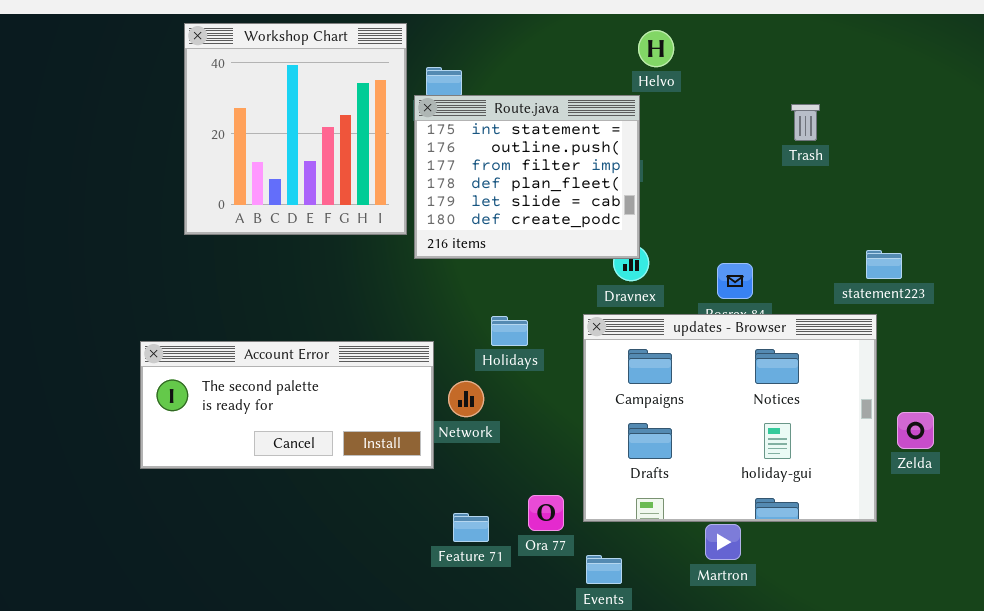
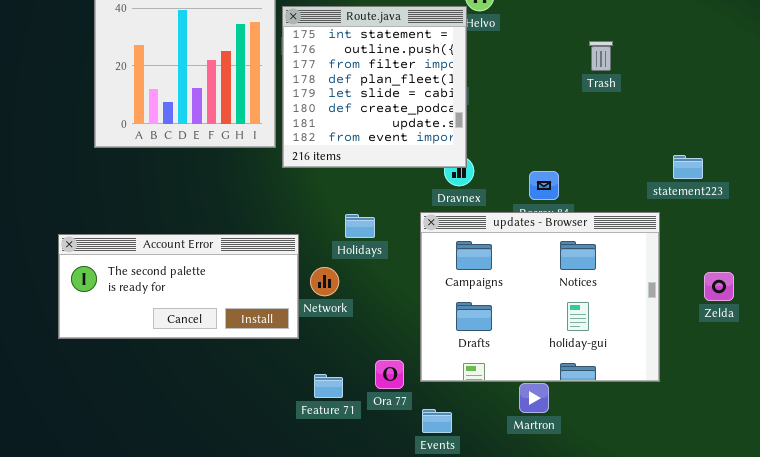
Route.java: [414,95,640,259] -> [282,6,467,168], resized
statement223: [866,250,902,279] -> [673,155,703,179], moved
Zelda: [897,412,934,449] -> [704,272,734,301], moved

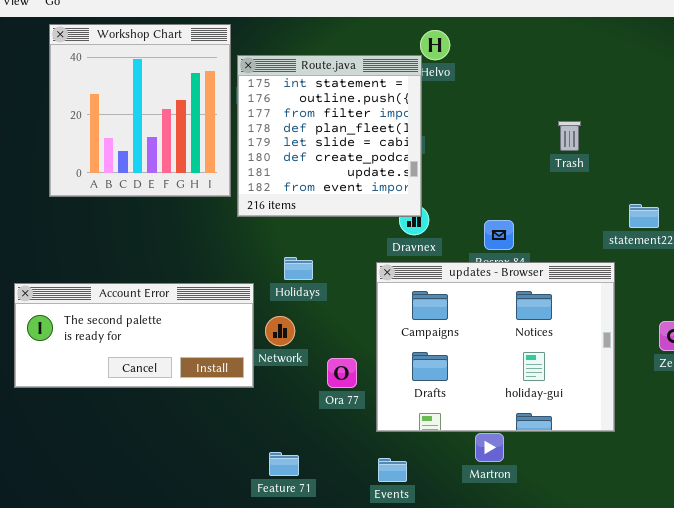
Trash: [589,41,613,71] -> [558,121,581,151], moved
Holidays: [345,214,375,238] -> [284,257,313,280], moved
Ora 77: [375,360,404,389] -> [327,358,357,388], moved
Feature 71: [314,374,343,398] -> [269,452,299,476], moved

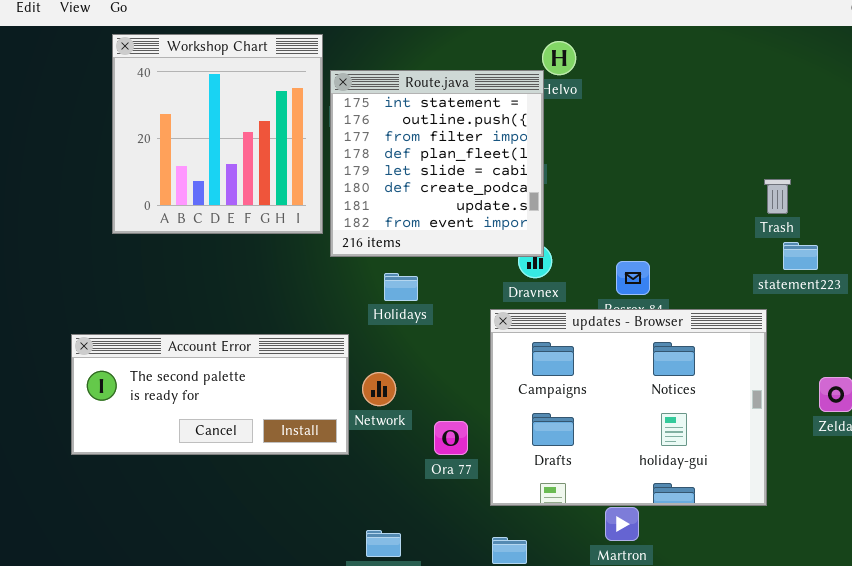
Trash: [558,121,581,151] -> [764,179,791,214], moved
Holidays: [284,257,313,280] -> [384,273,418,301], moved

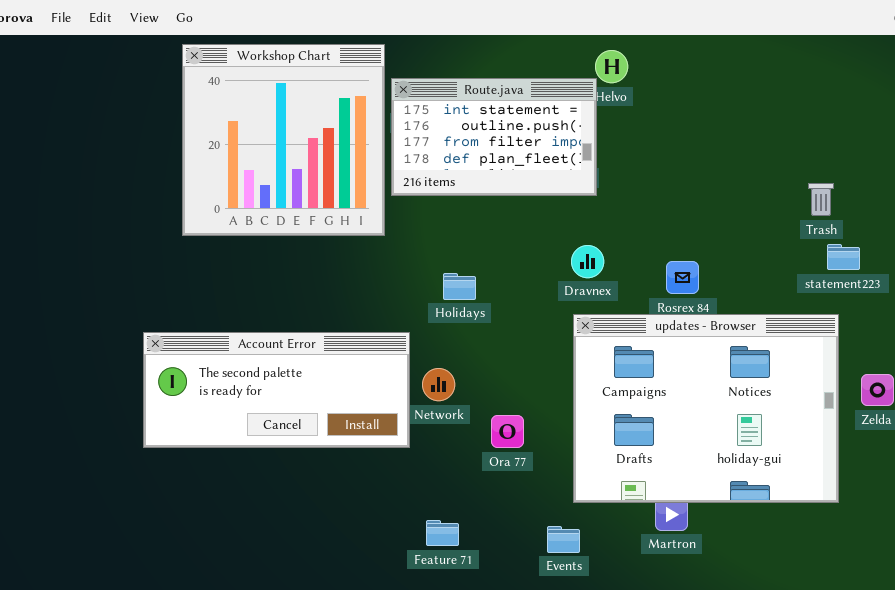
Route.java: [330,70,544,257] -> [391,78,597,196], resized
updates - Browser: [490,309,767,506] -> [573,314,839,503], moved

